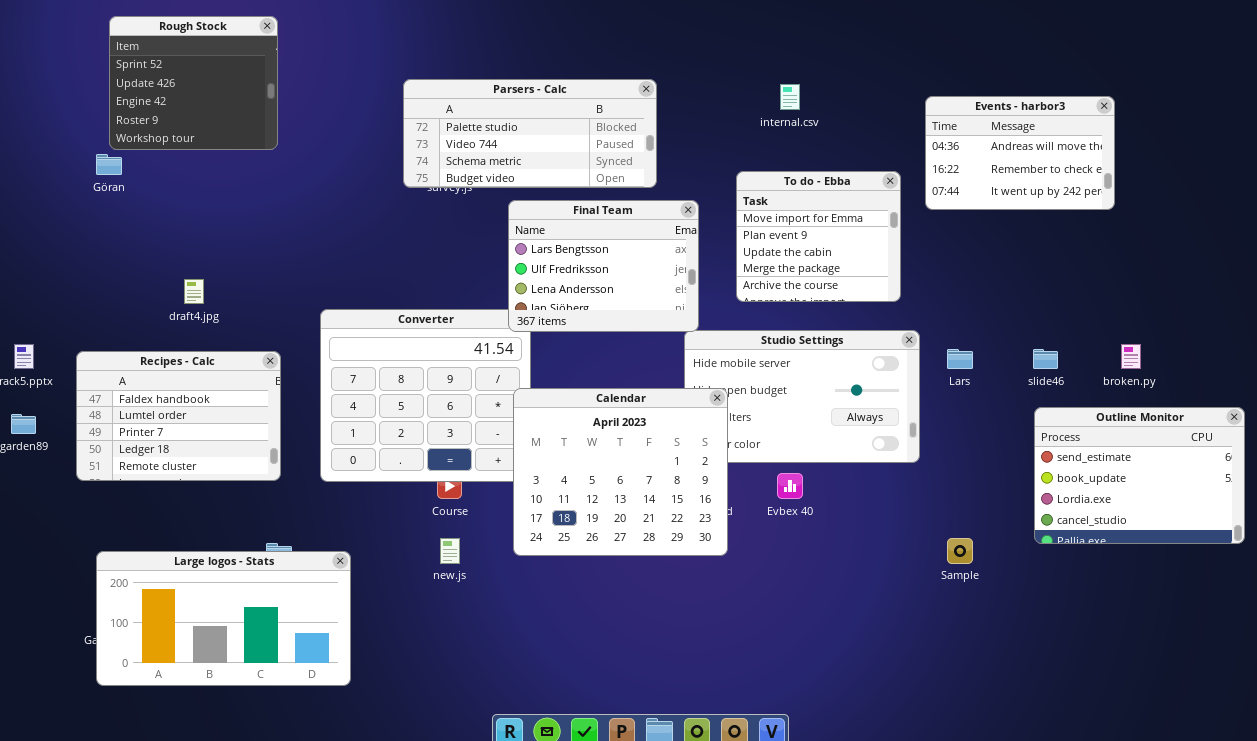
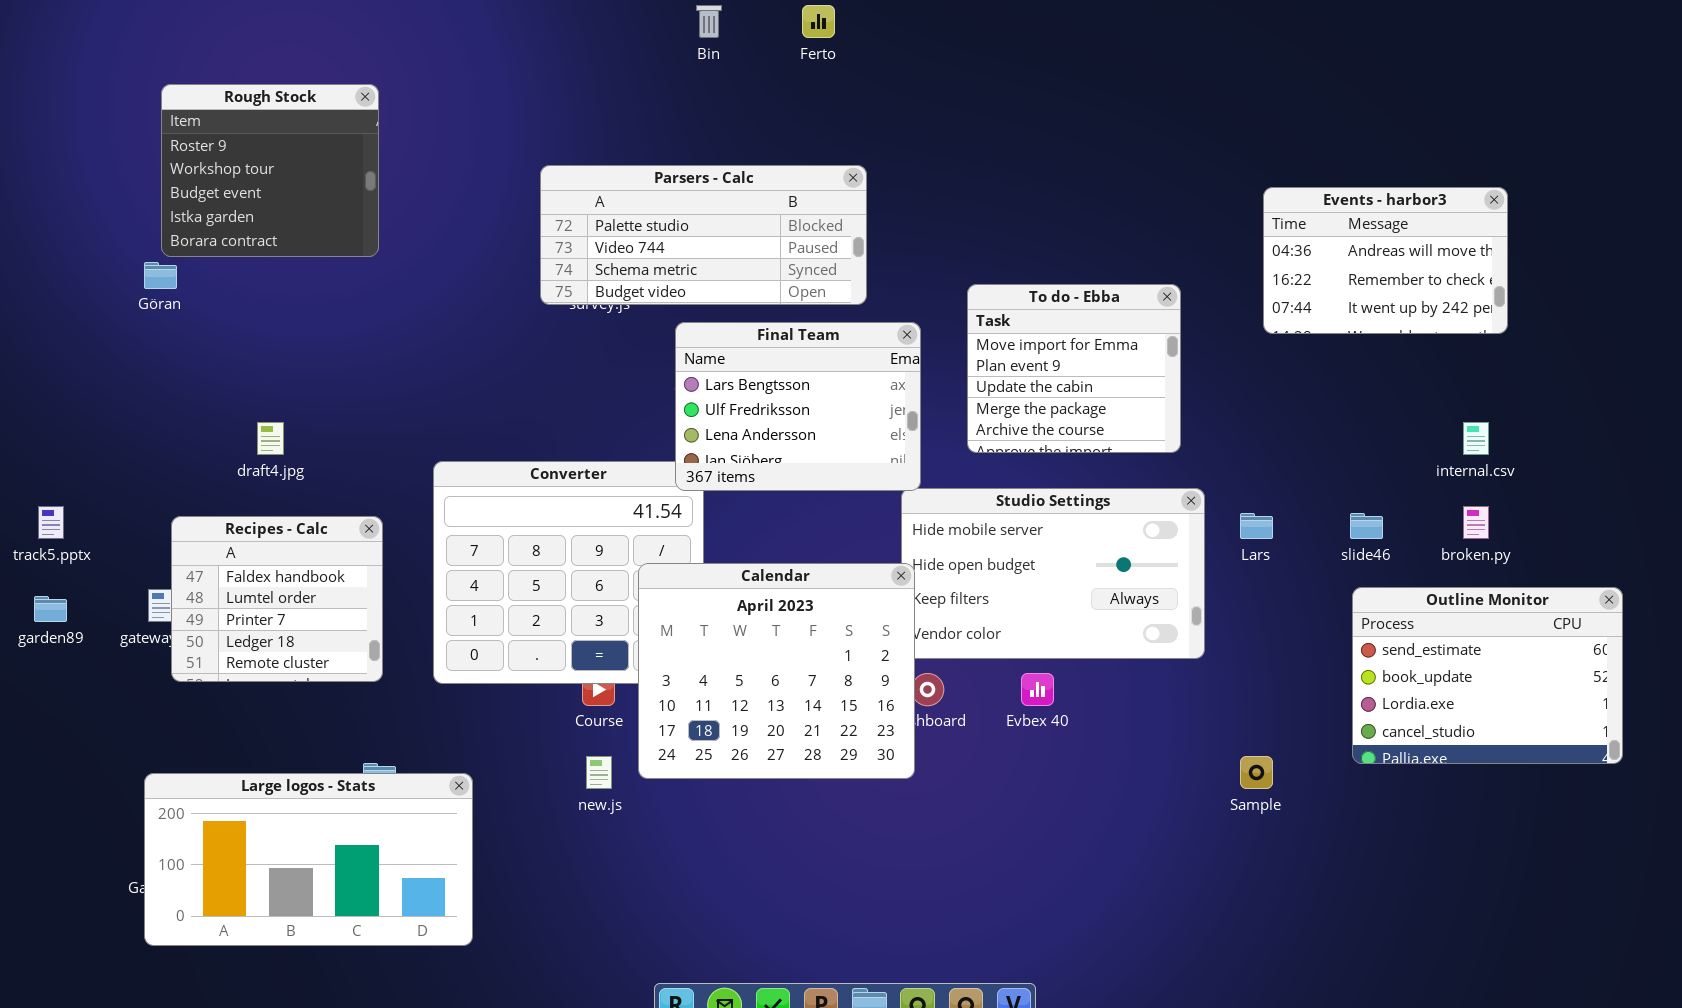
Rough Stock: [109,16,278,150] -> [161,84,379,257], scrolled down 3 rows
internal.csv: [780,84,800,110] -> [1463,422,1489,455], moved
Events - harbor3: [925,96,1115,210] -> [1263,187,1508,334], moved
Recipes - Calc: [76,351,281,481] -> [171,516,383,682], resized
Calendar: [513,388,728,556] -> [638,563,915,779], moved

